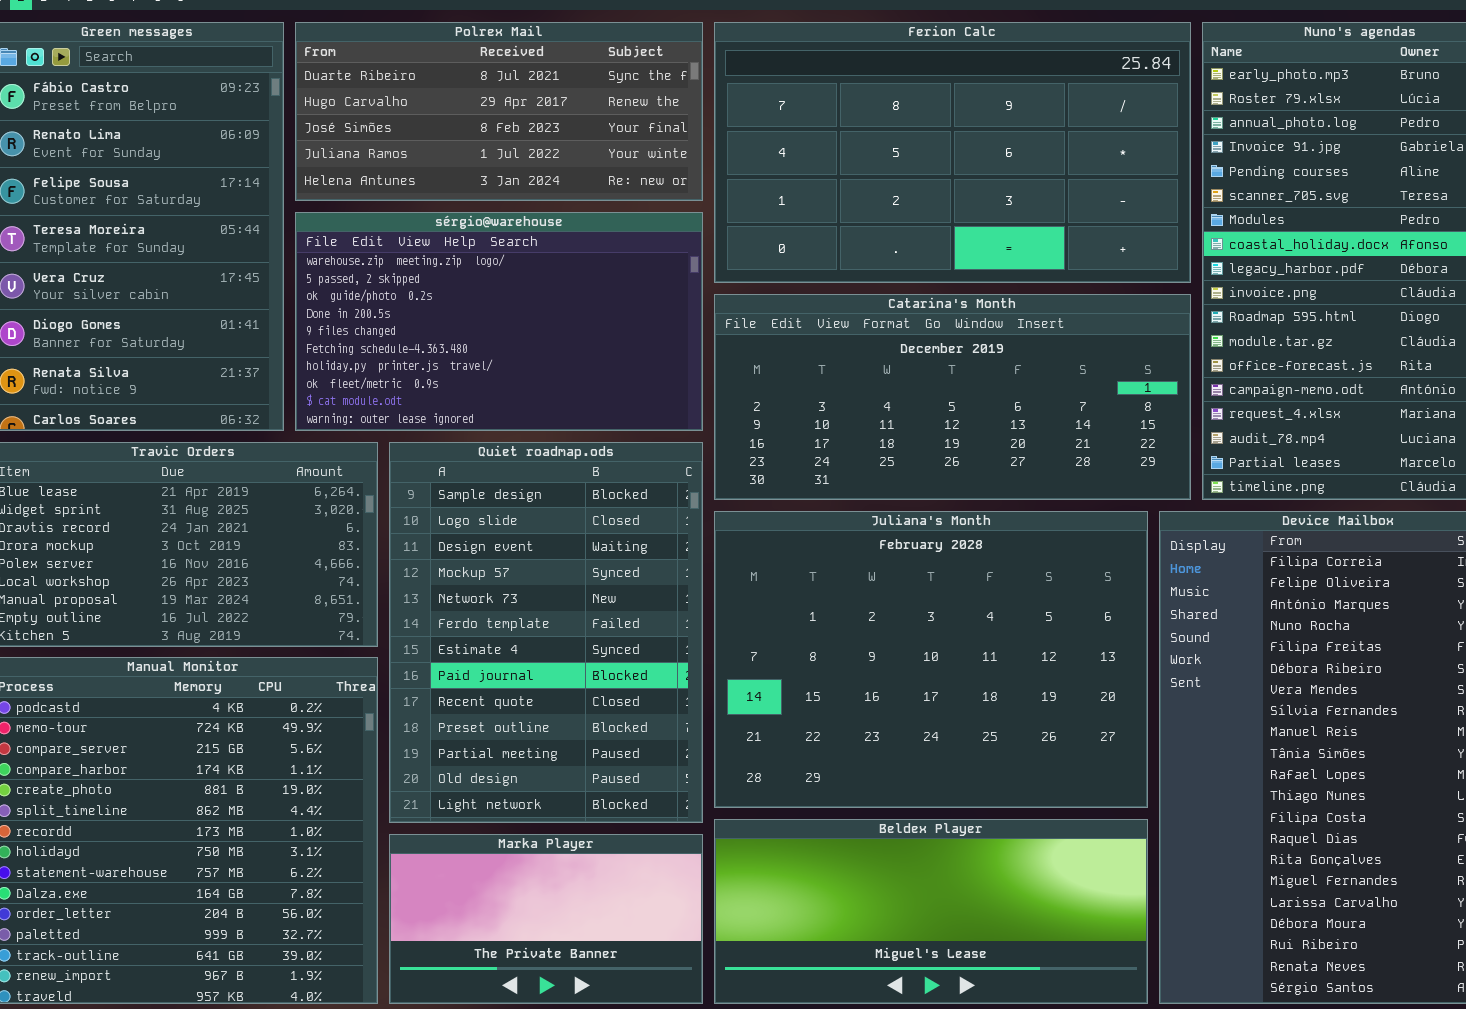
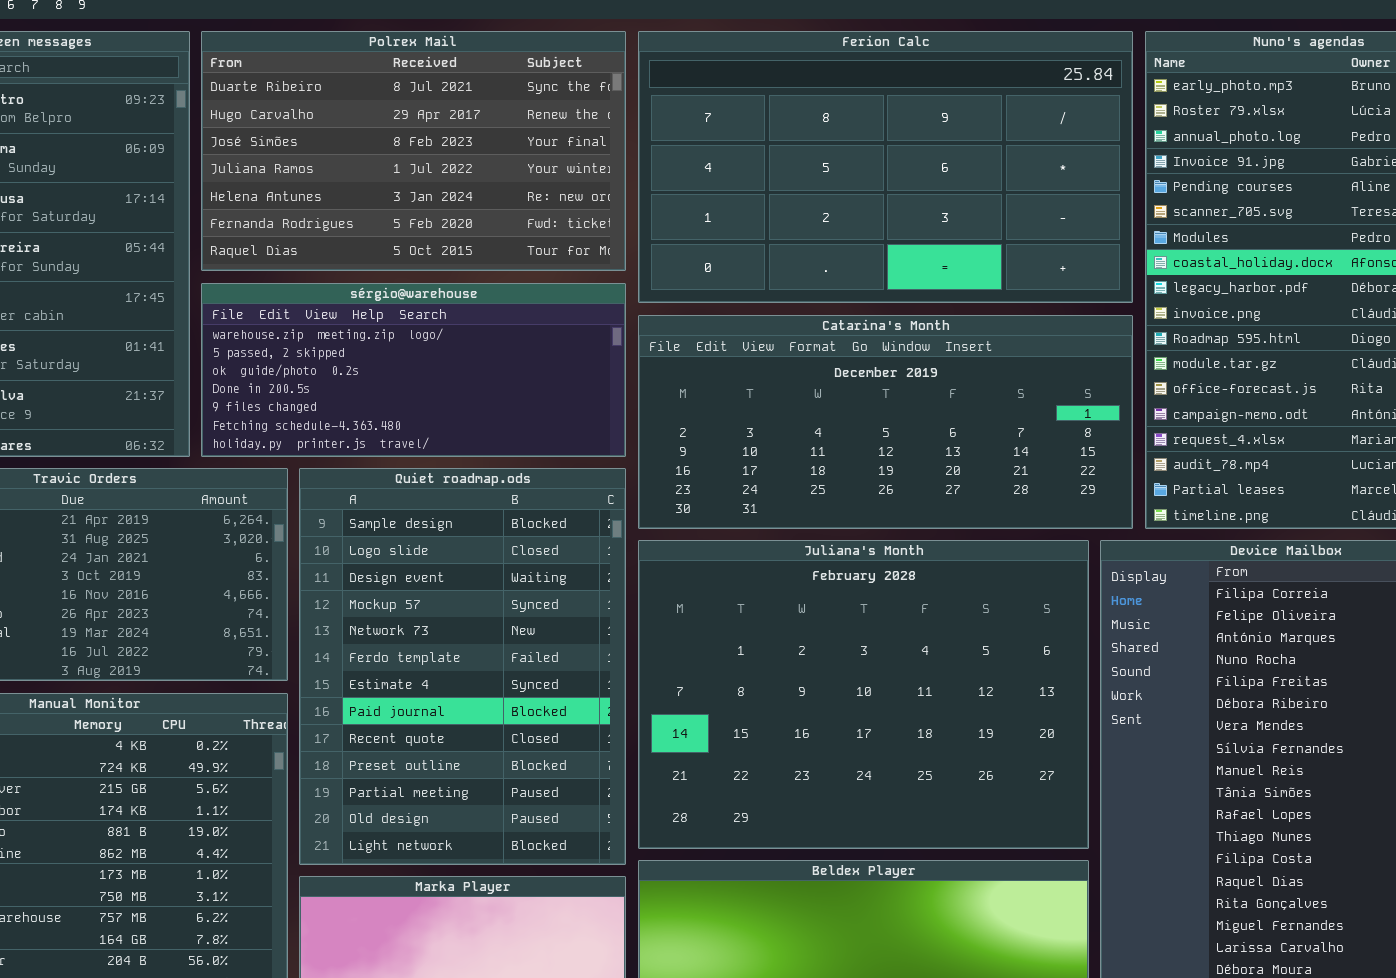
Polrex Mail: [295,22,703,201] -> [201,31,626,271], resized
sérgio@warehouse: [295,212,703,431] -> [201,283,626,457], resized

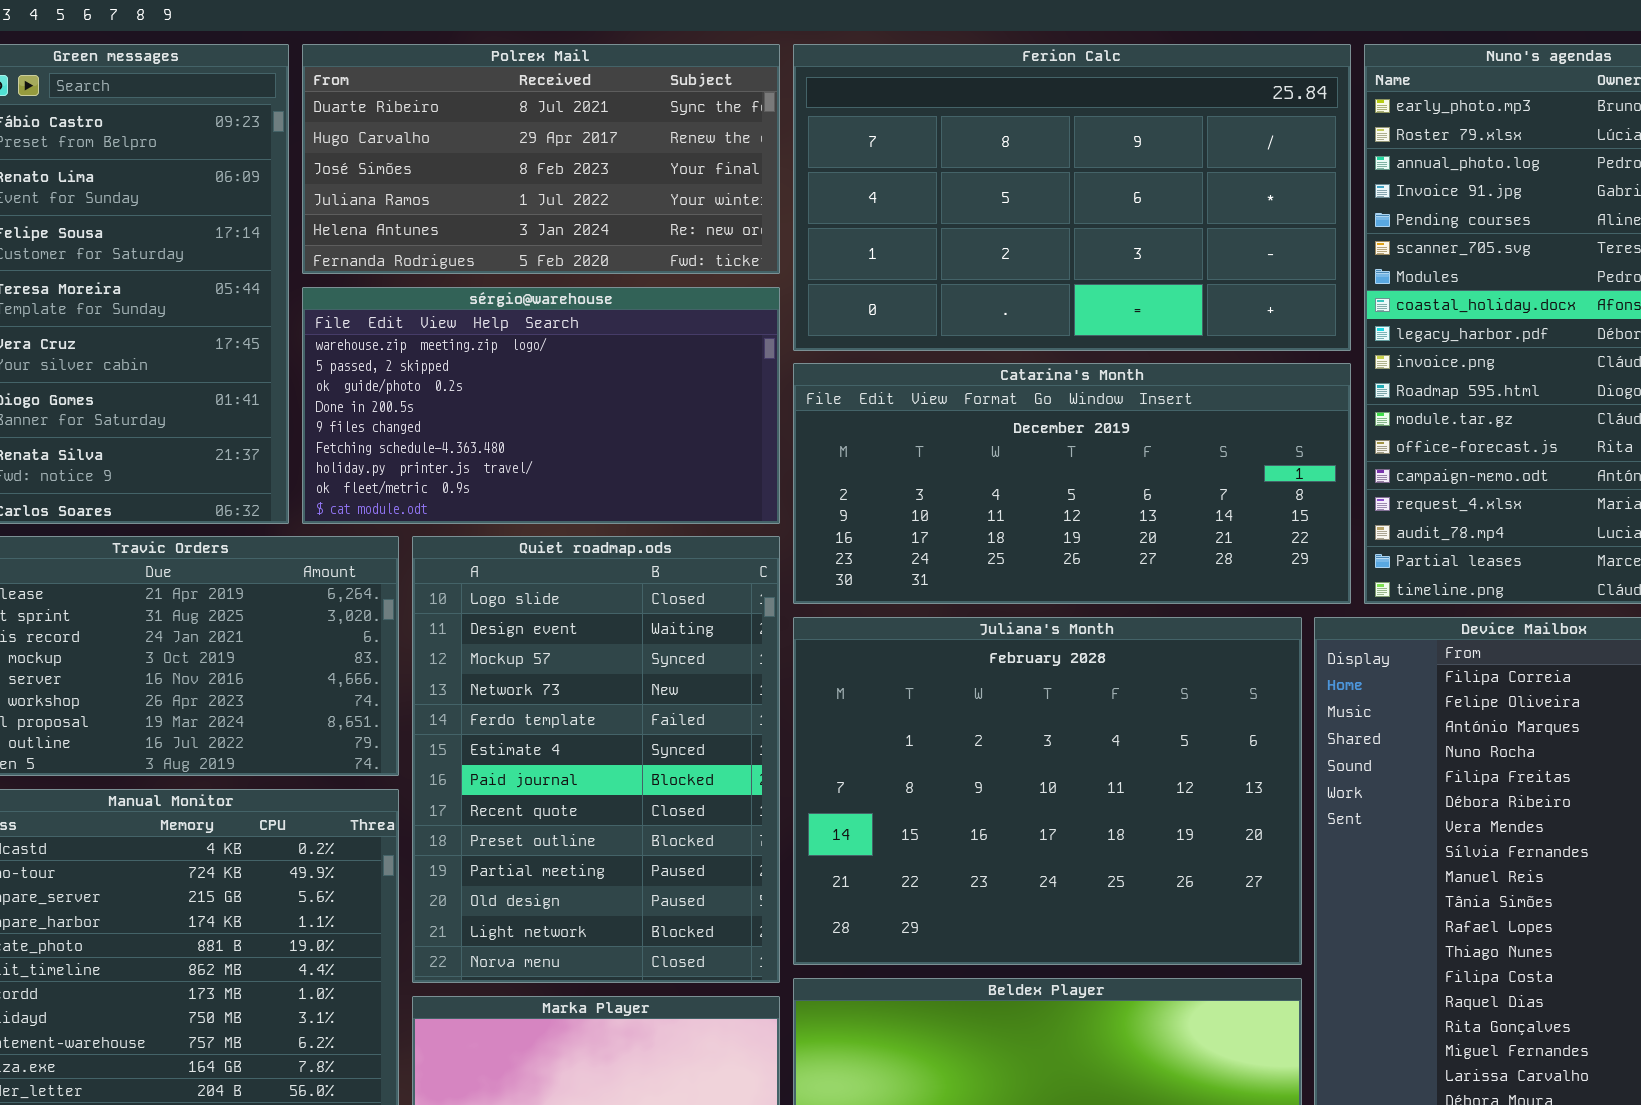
Polrex Mail: [201,31,626,271] -> [302,44,780,274], resized
sérgio@warehouse: [201,283,626,457] -> [302,287,780,524], resized
Quiet roadmap.ods: [299,468,626,865] -> [412,536,780,983], scrolled down 1 row

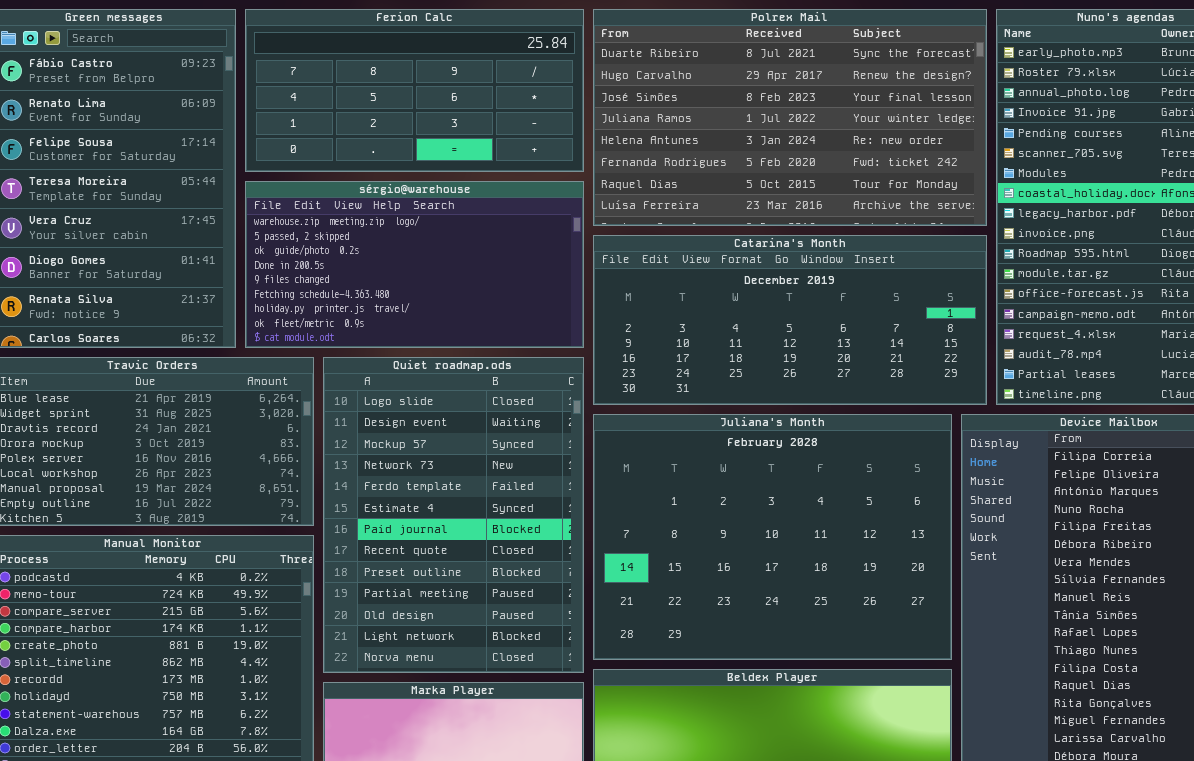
Polrex Mail: [302,44,780,274] -> [593,9,987,226], moved, resized
Ferion Calc: [793,44,1351,351] -> [245,9,584,172], moved, resized

